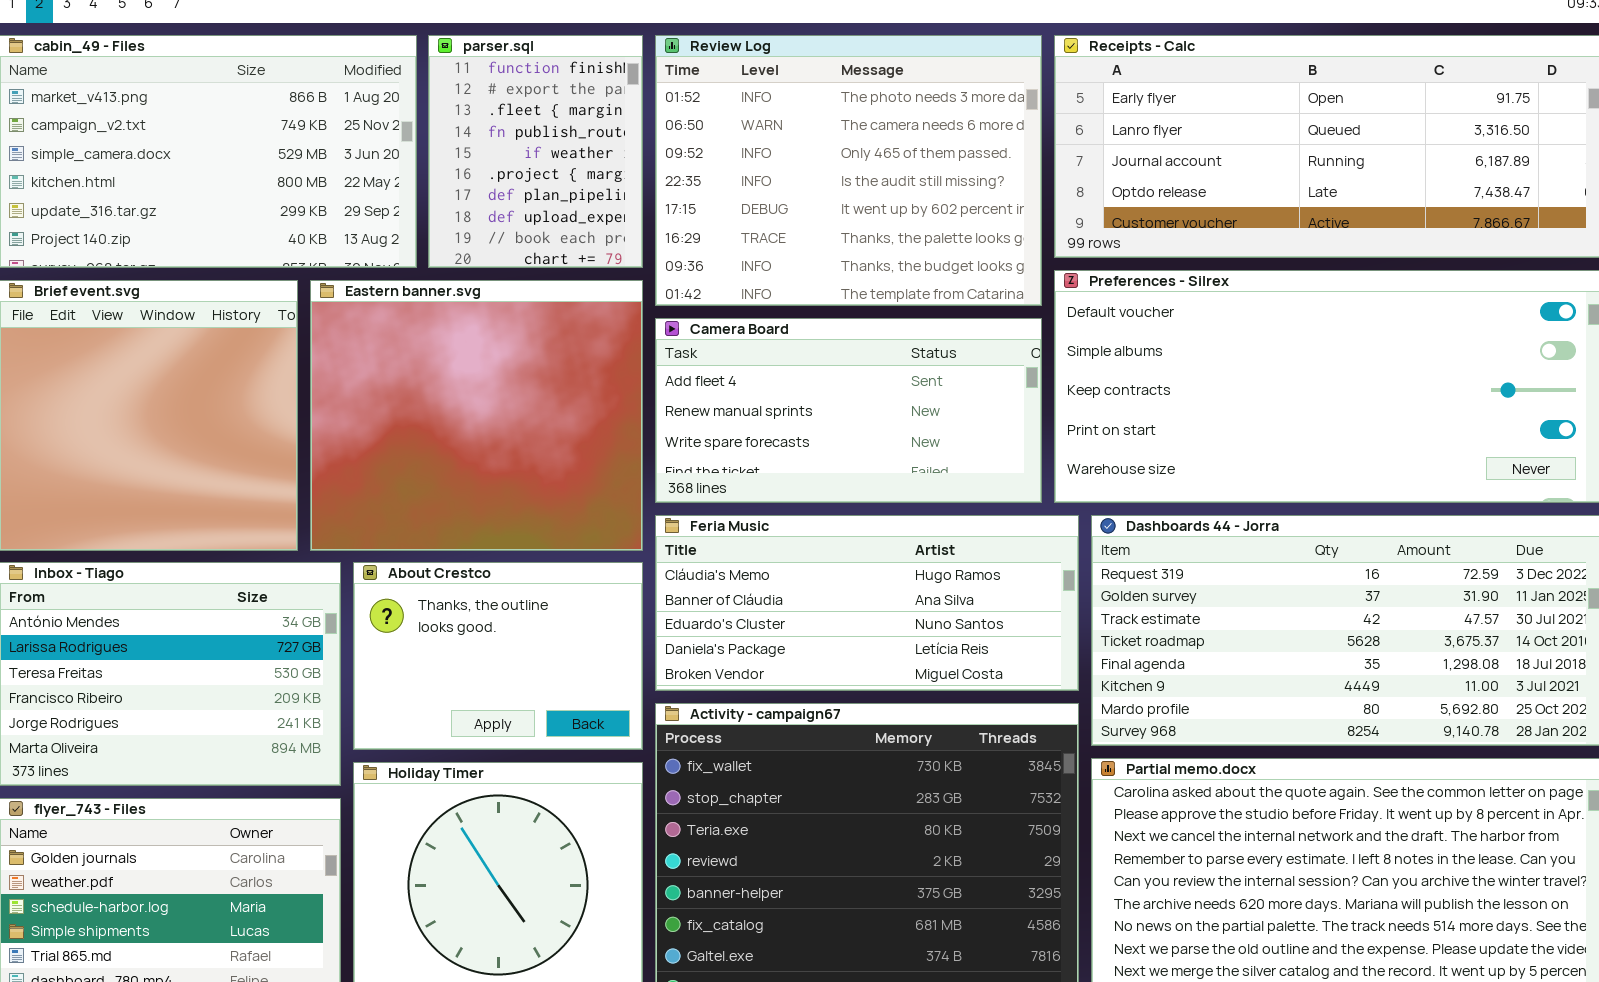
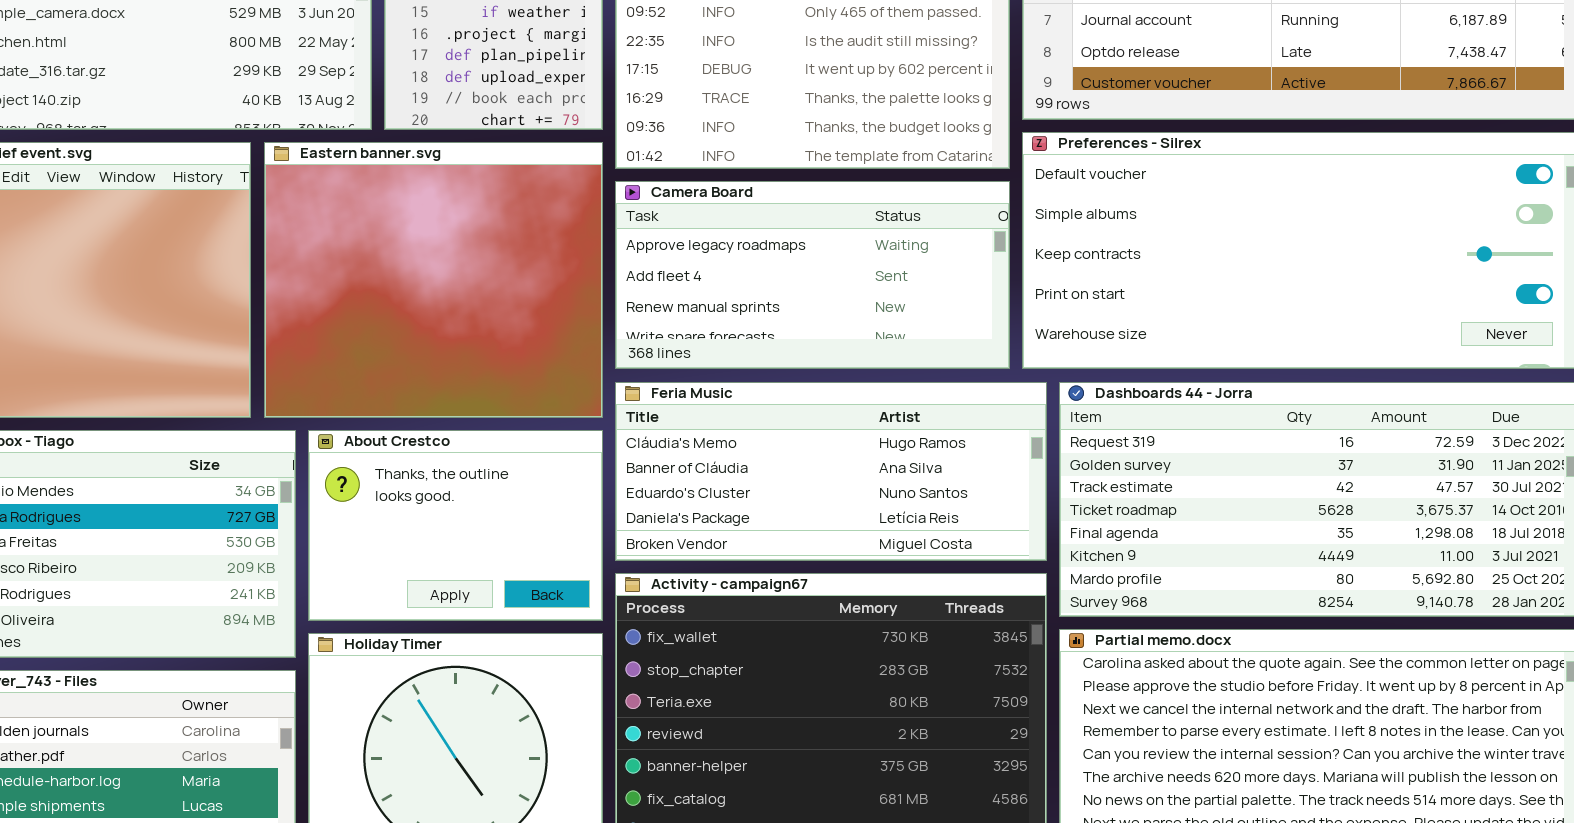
Camera Board: [655,318,1042,503] -> [615,181,1010,369], scrolled up 1 row

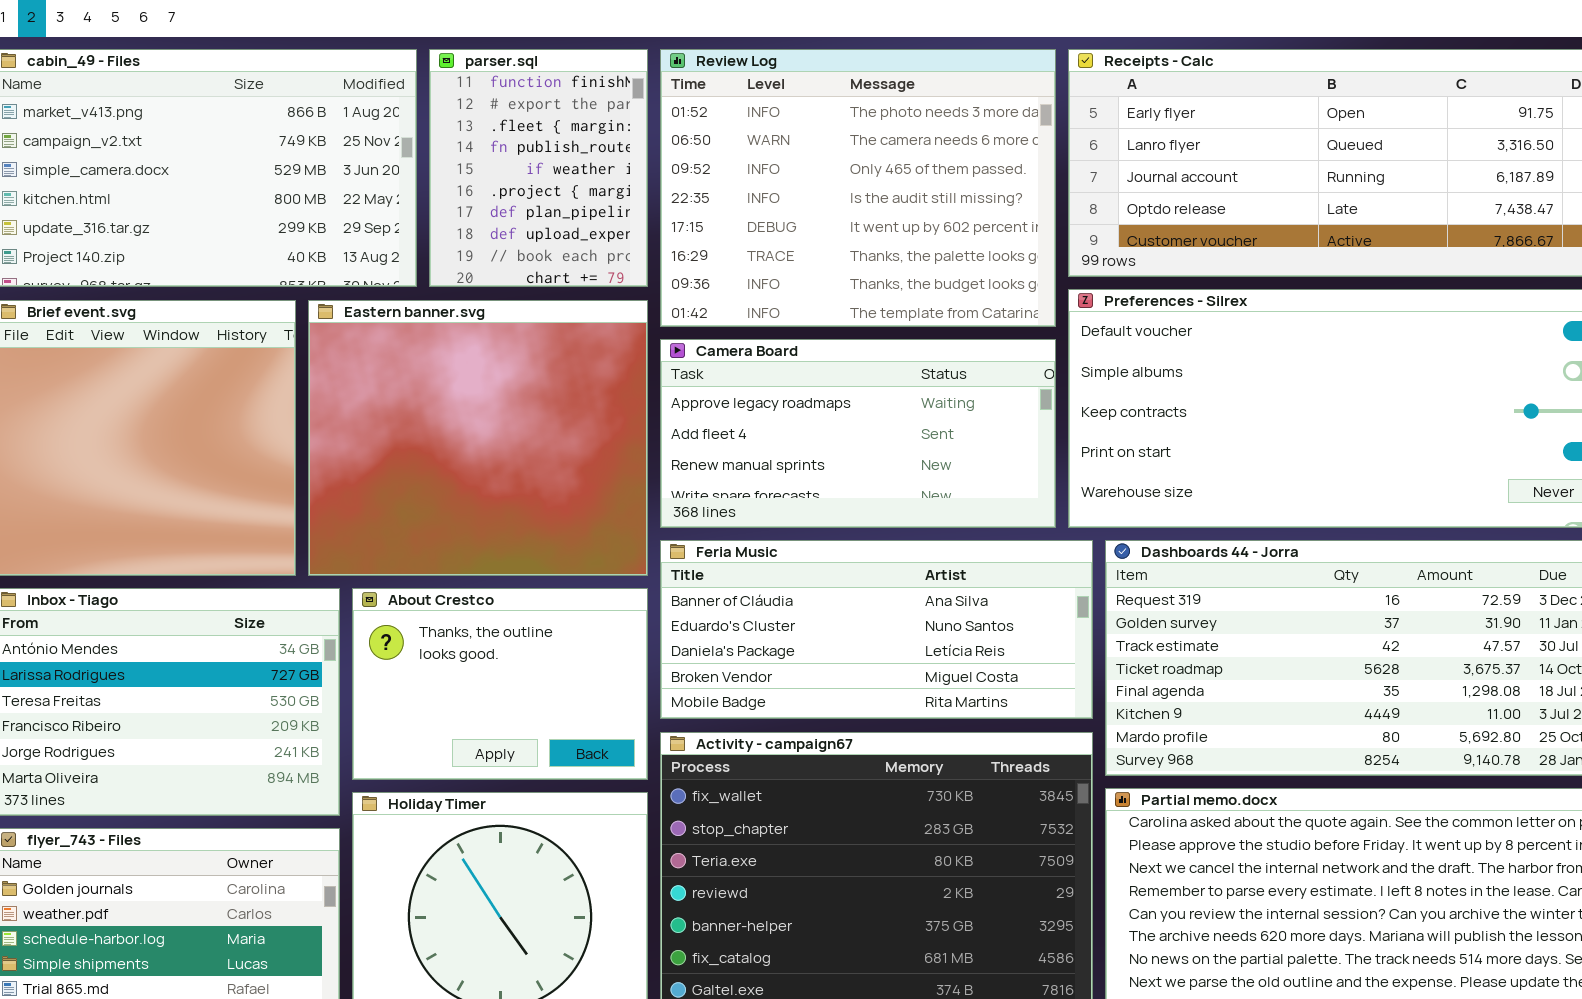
Feria Music: [615,382,1047,561] -> [660,540,1093,719], scrolled down 1 row

